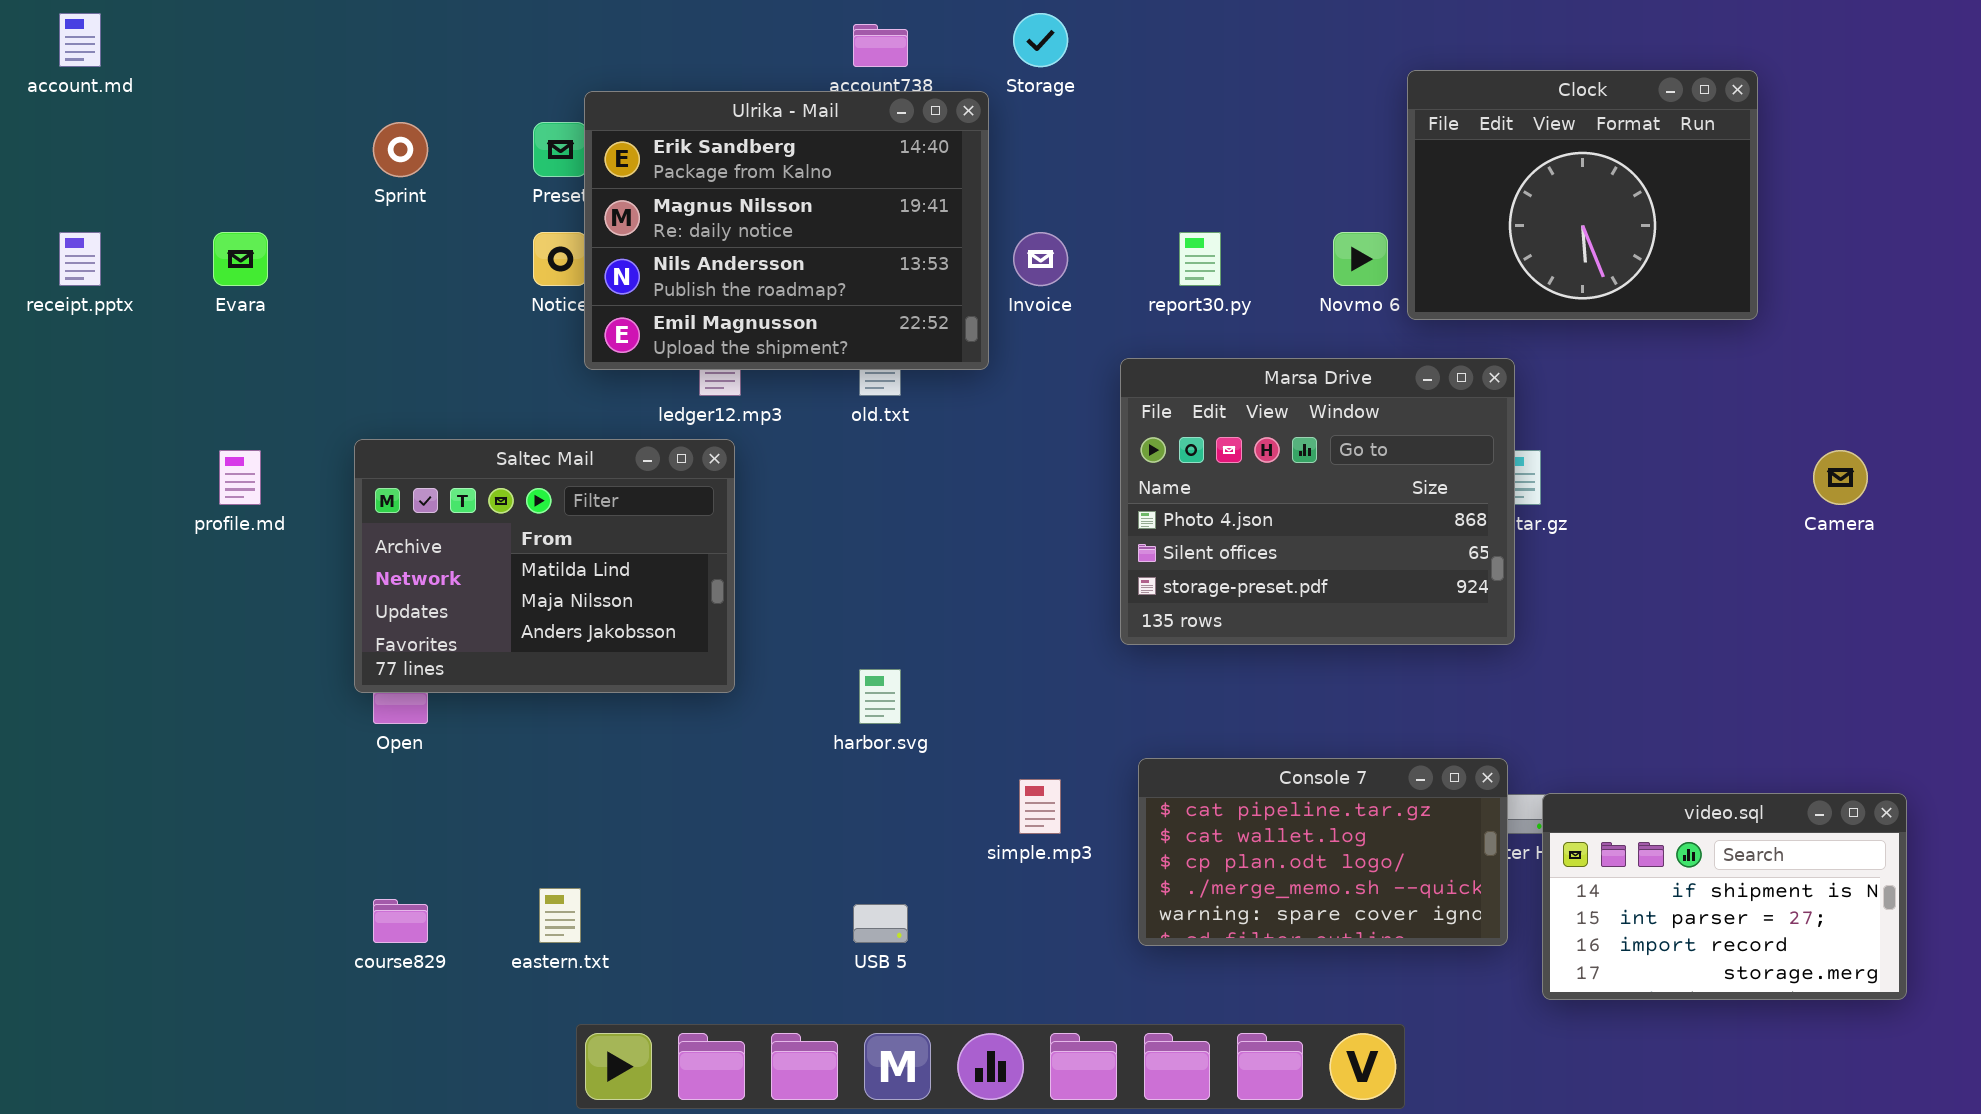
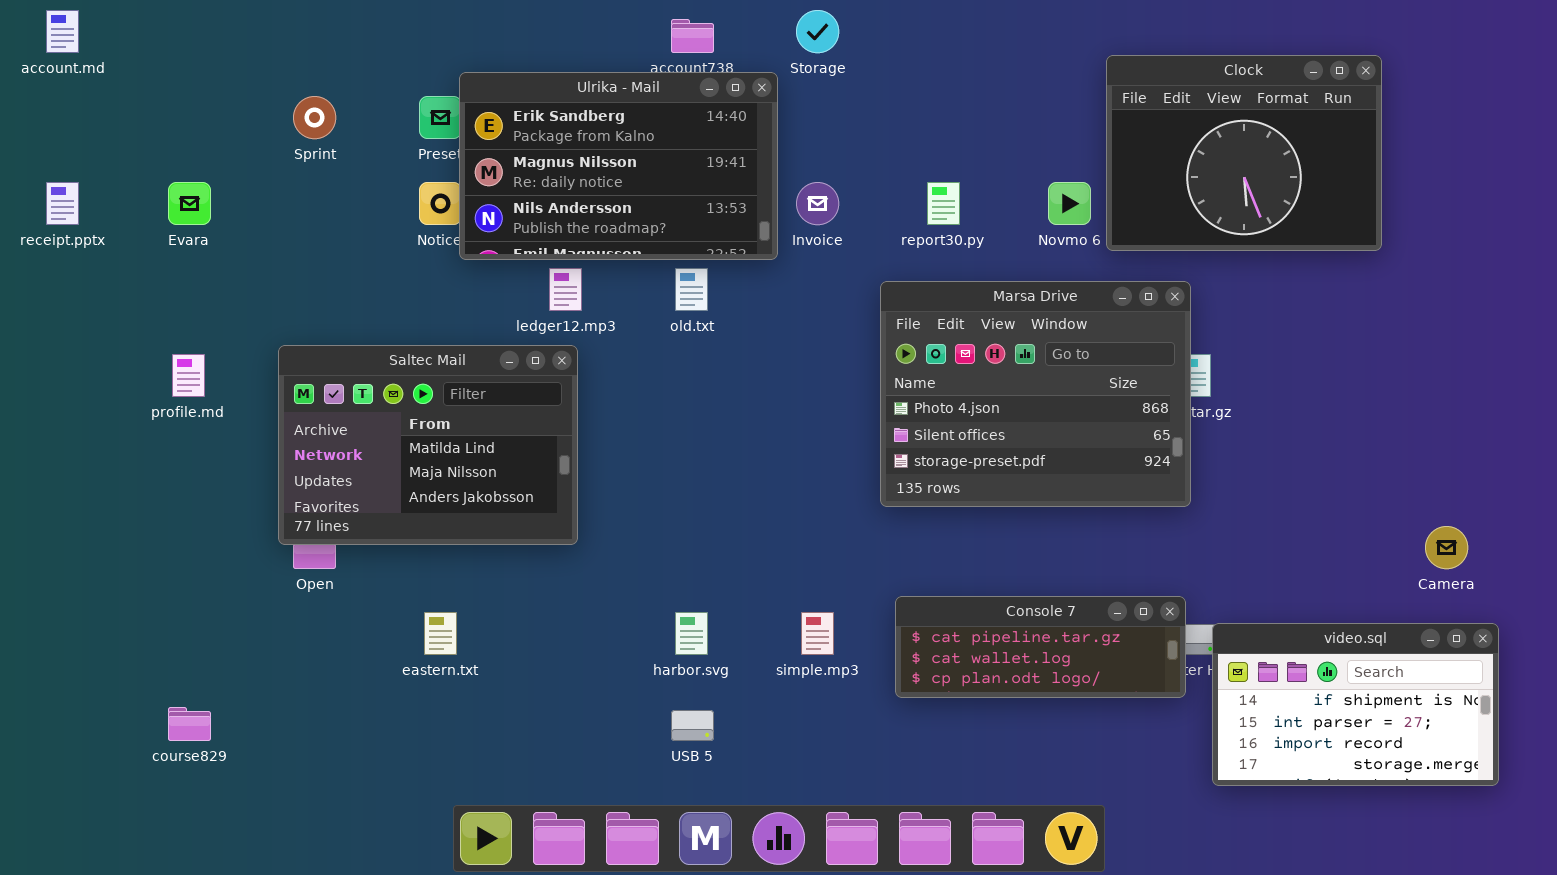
Ulrika - Mail: [584,91,989,370] -> [459,72,778,260], resized
Camera: [1813,450,1868,505] -> [1425,526,1468,569], moved
harbor.svg: [859,669,901,724] -> [675,612,708,655], moved
Console 7: [1138,758,1508,946] -> [895,596,1186,698], resized
eastern.txt: [539,888,581,943] -> [424,612,457,655], moved
course829: [373,899,428,943] -> [168,707,211,741], moved

